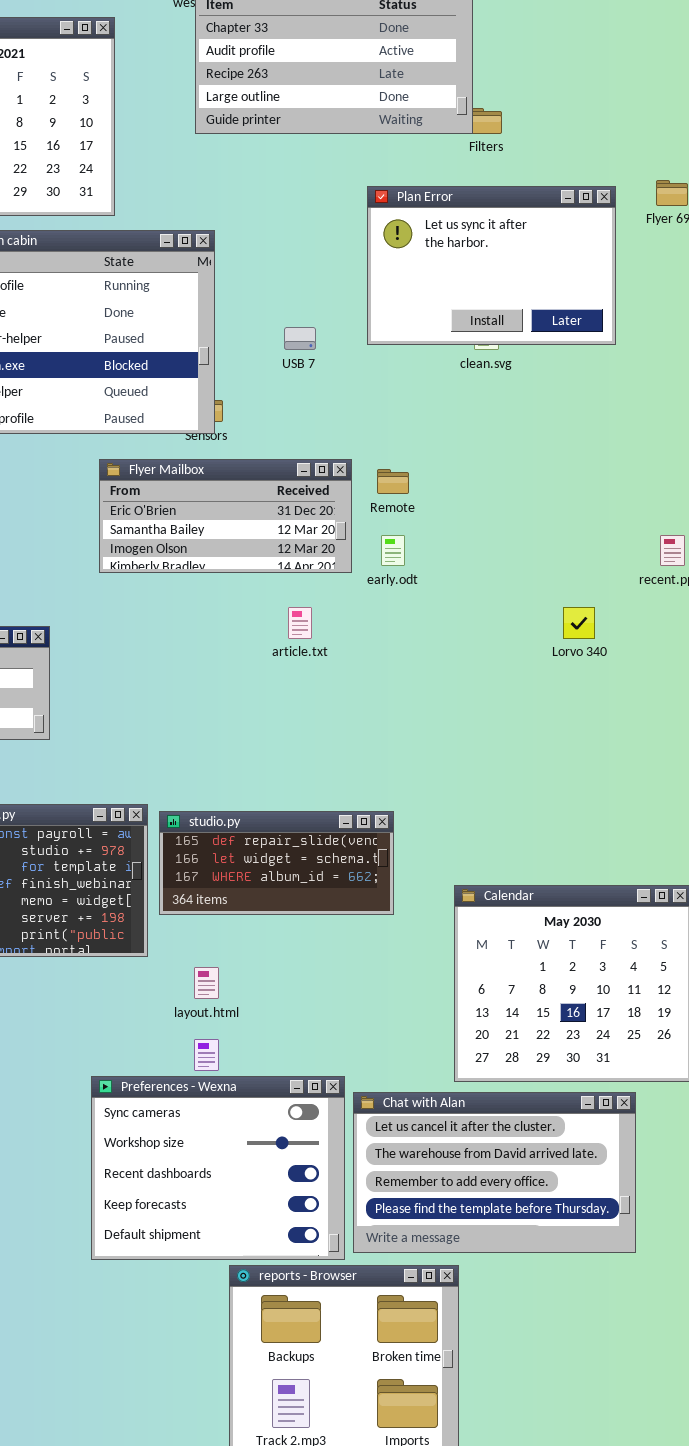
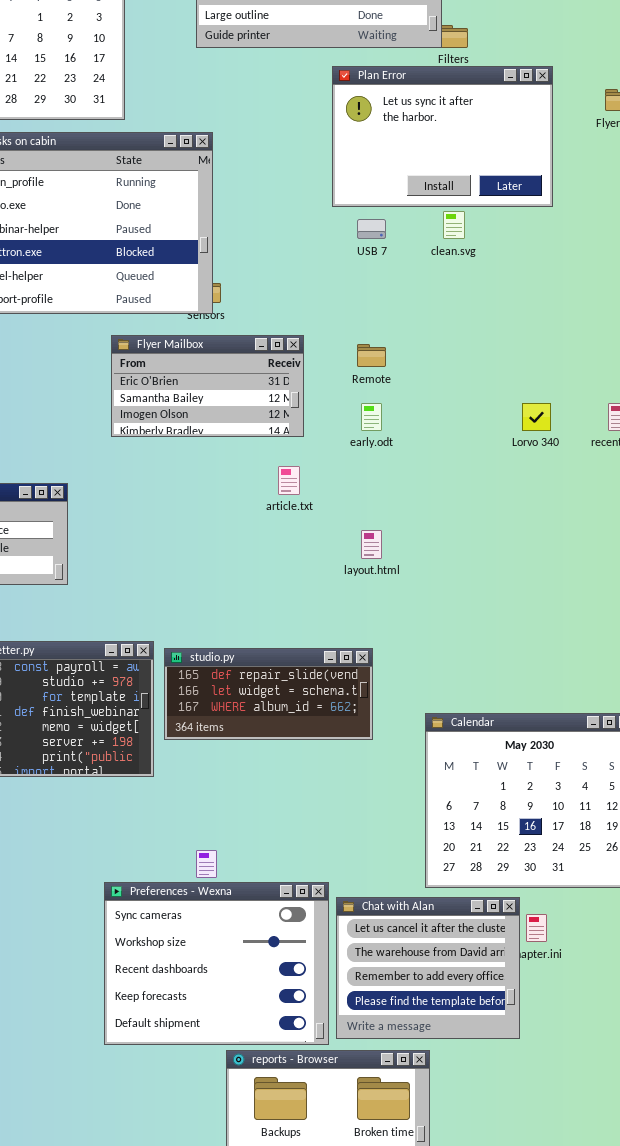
Plan Error: [367,186,616,345] -> [332,66,553,207], moved
USB 7: [284,327,316,350] -> [357,219,386,239], moved
Flyer Mailbox: [99,459,352,573] -> [111,335,304,437], resized
Lorvo 340: [563,607,595,639] -> [522,403,551,431], moved
layout.html: [194,967,219,999] -> [361,530,382,559], moved
Chat with Alan: [353,1092,636,1253] -> [336,897,520,1039], resized

